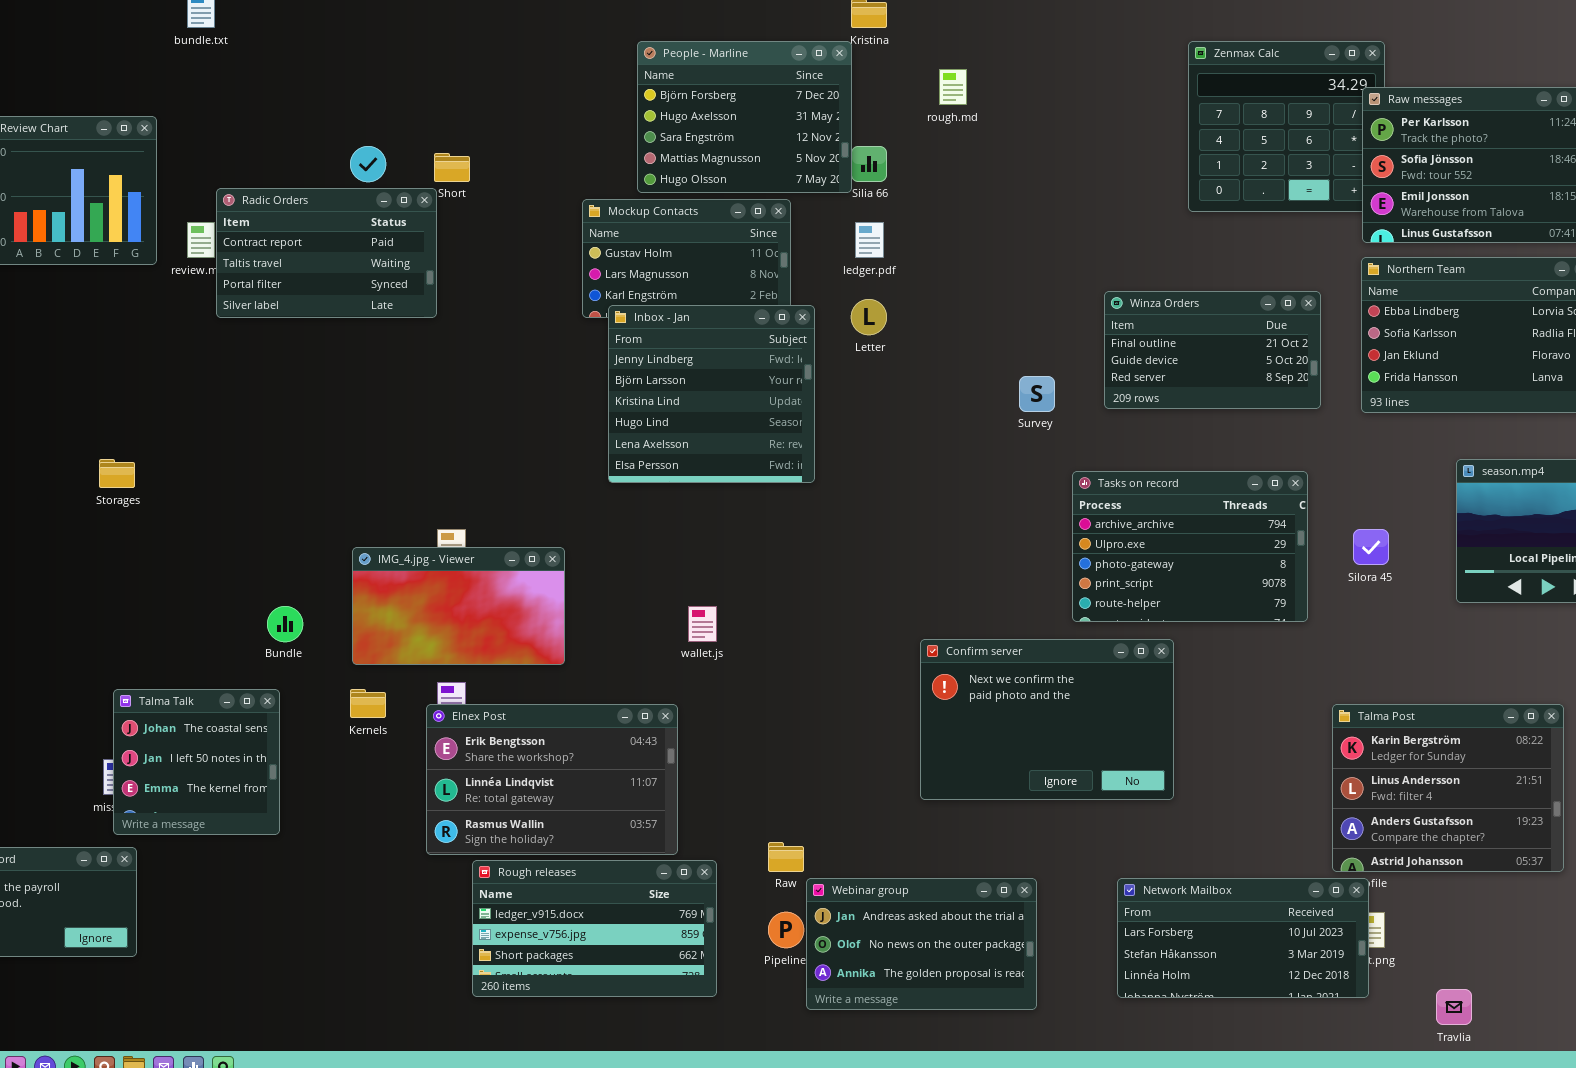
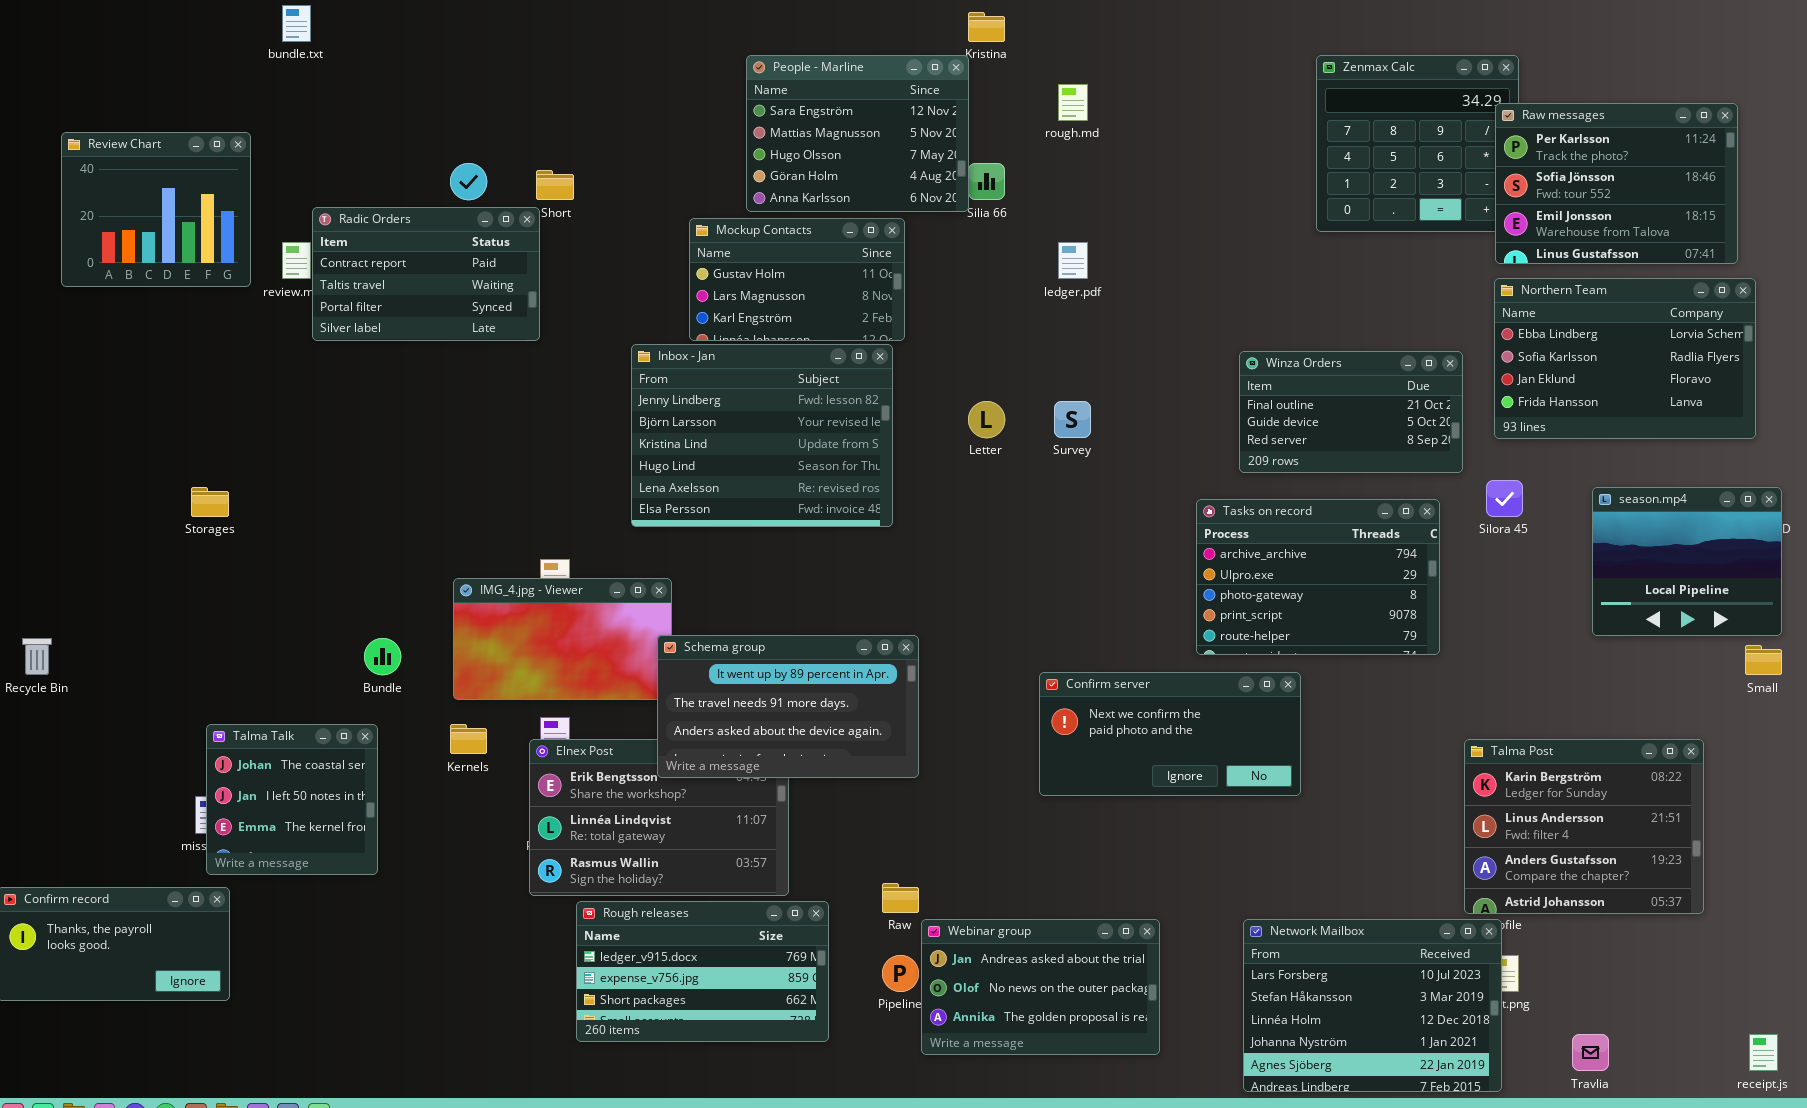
People - Marline: [637,41,852,193] -> [746,55,969,212], scrolled down 2 rows
ledger.pdf: [855,222,884,258] -> [1058,242,1088,279], moved
Winza Orders: [1104,291,1321,409] -> [1239,351,1463,473], moved
Letter: [851,299,887,335] -> [968,401,1005,438], moved
Inbox - Jan: [608,305,815,483] -> [631,344,893,527], moved, resized
Survey: [1019,376,1055,412] -> [1054,401,1091,438], moved
Silora 45: [1353,529,1389,565] -> [1486,480,1523,517], moved
Schema group: none -> [657,635,919,778], opened
Confirm server: [920,639,1174,800] -> [1039,672,1301,796], resized
Network Mailbox: [1117,878,1369,998] -> [1243,919,1502,1092], resized

